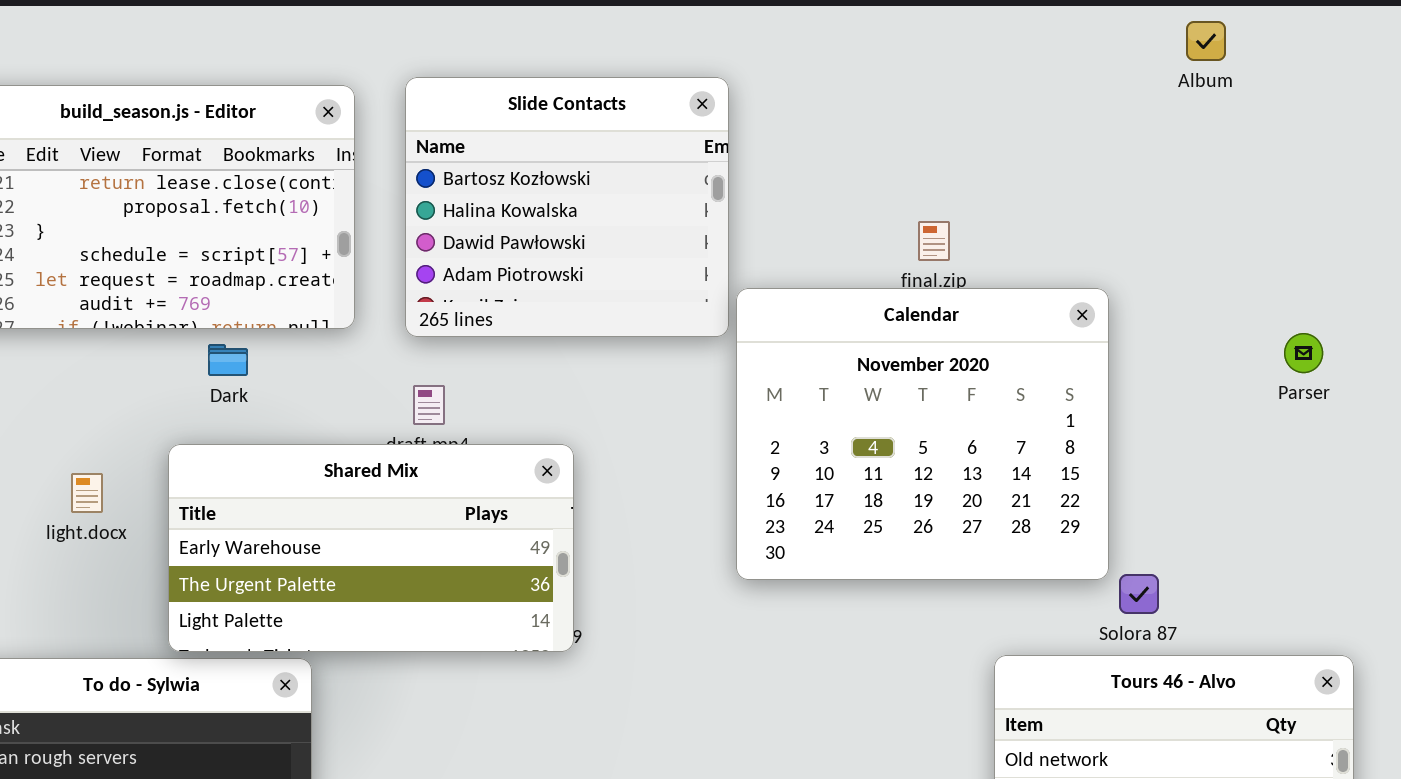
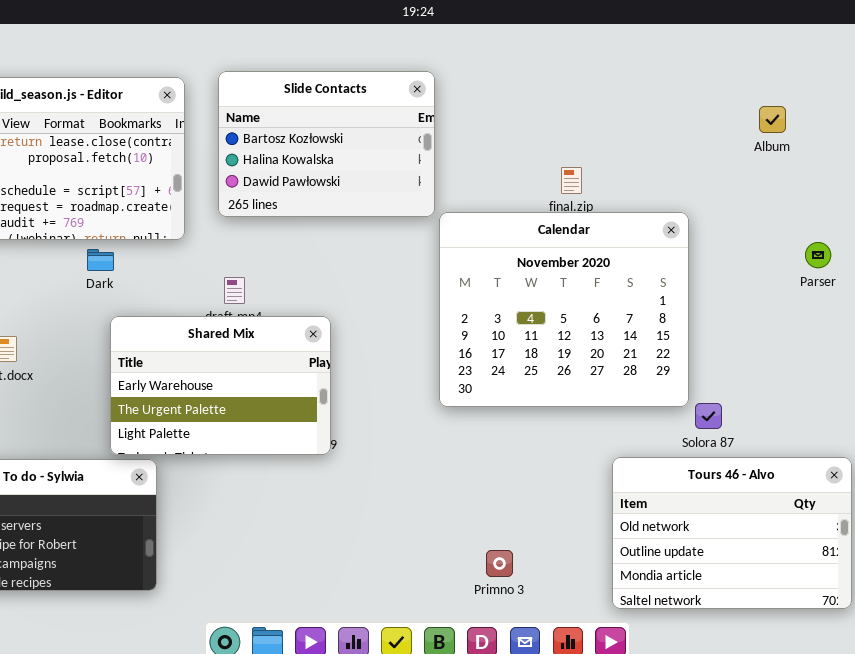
Album: [1186,21,1226,61] -> [759,106,786,133], moved
Slide Contacts: [405,77,729,337] -> [218,71,435,217], resized
Shared Mix: [168,444,574,652] -> [110,316,331,455], resized

